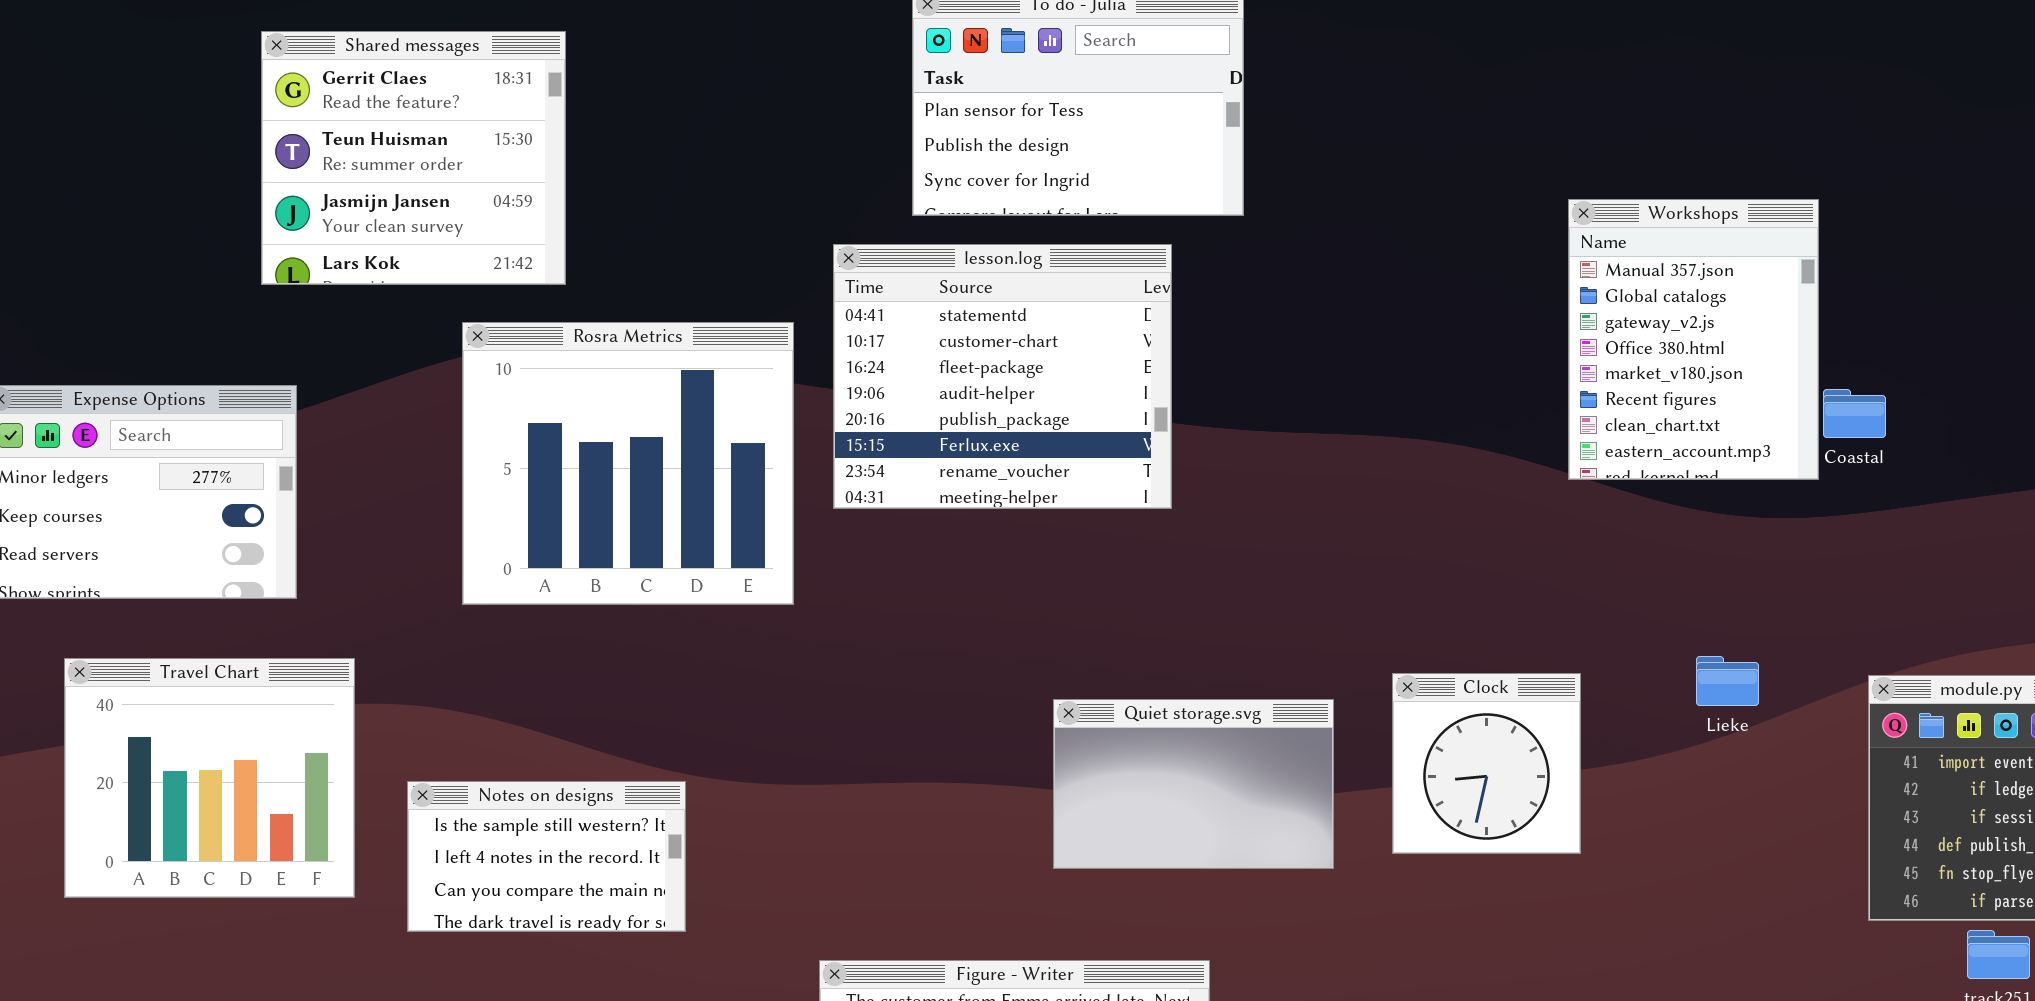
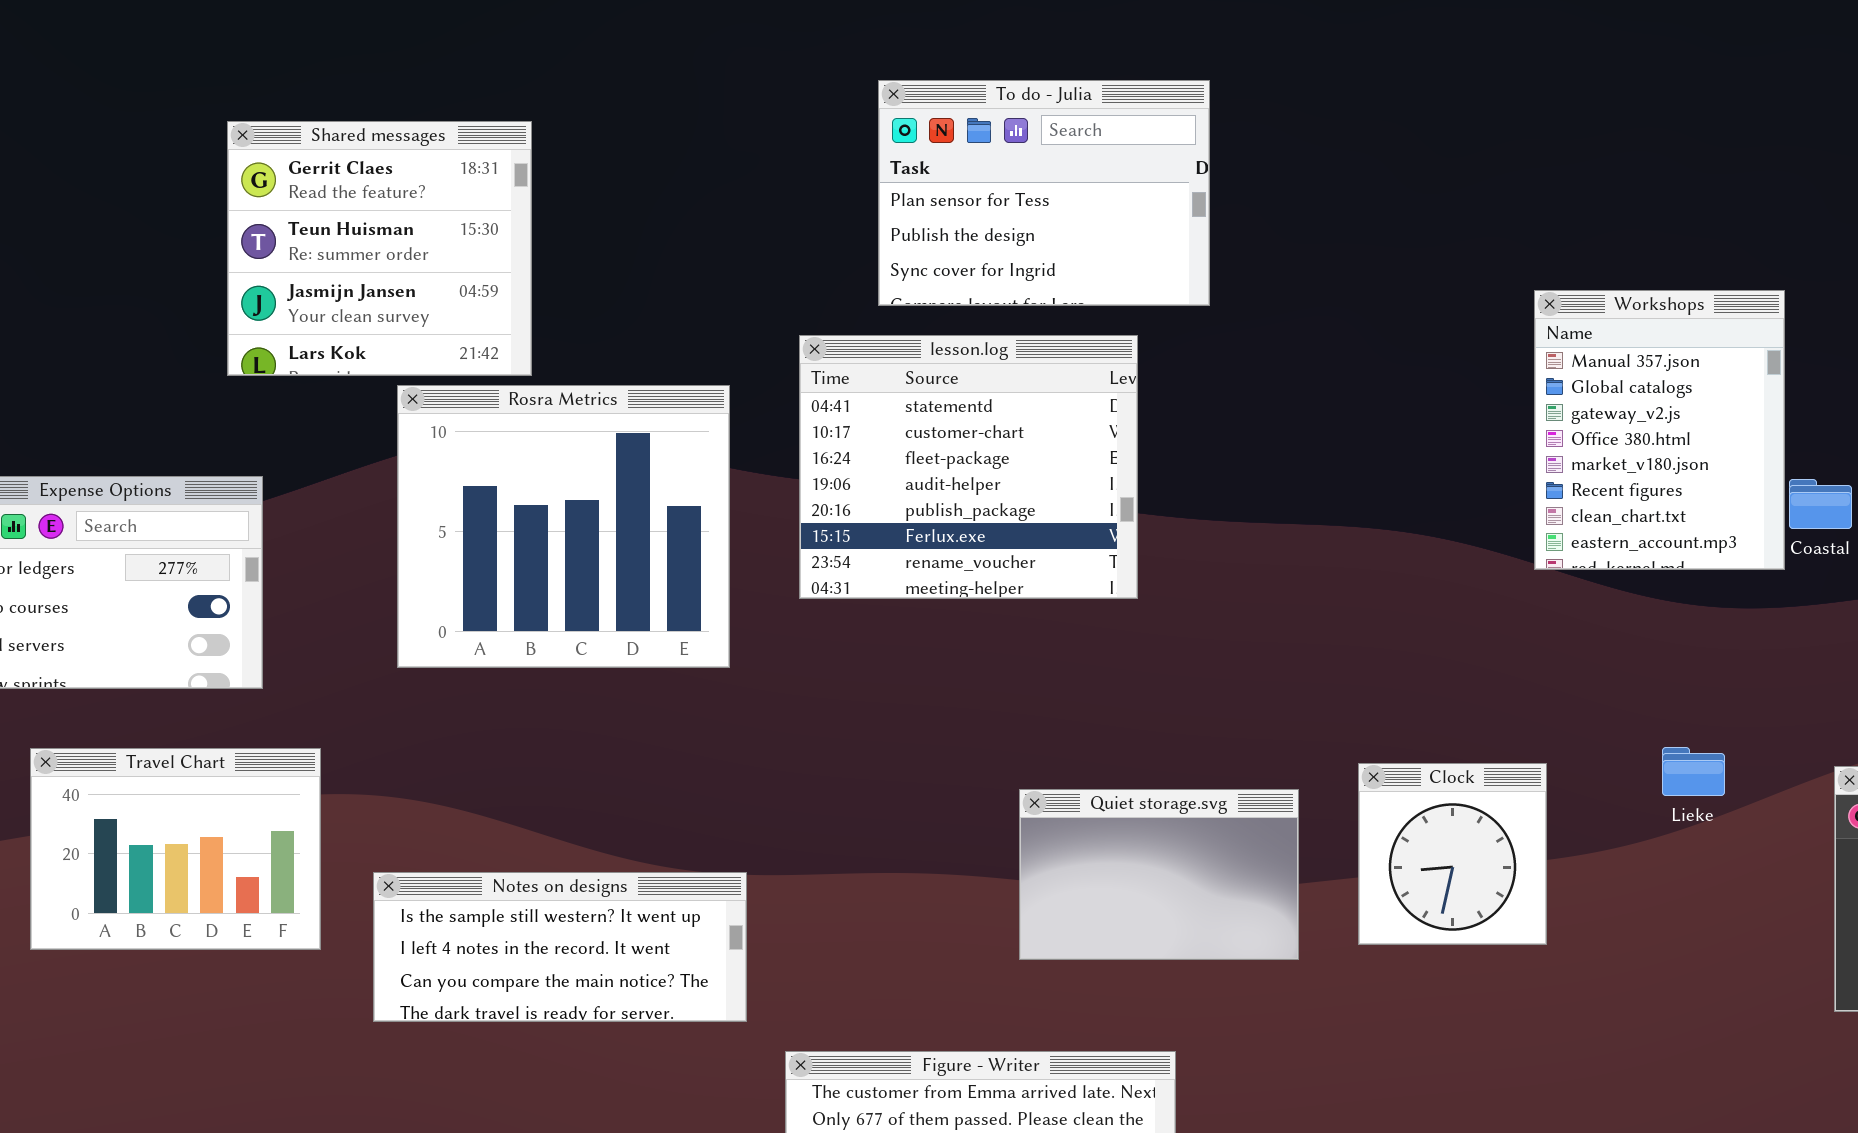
Rosra Metrics: [462,322,794,605] -> [397,385,730,668], moved
Travel Chart: [64,658,355,898] -> [30,748,321,950], resized
Notes on designs: [407,781,686,932] -> [373,872,747,1022], resized

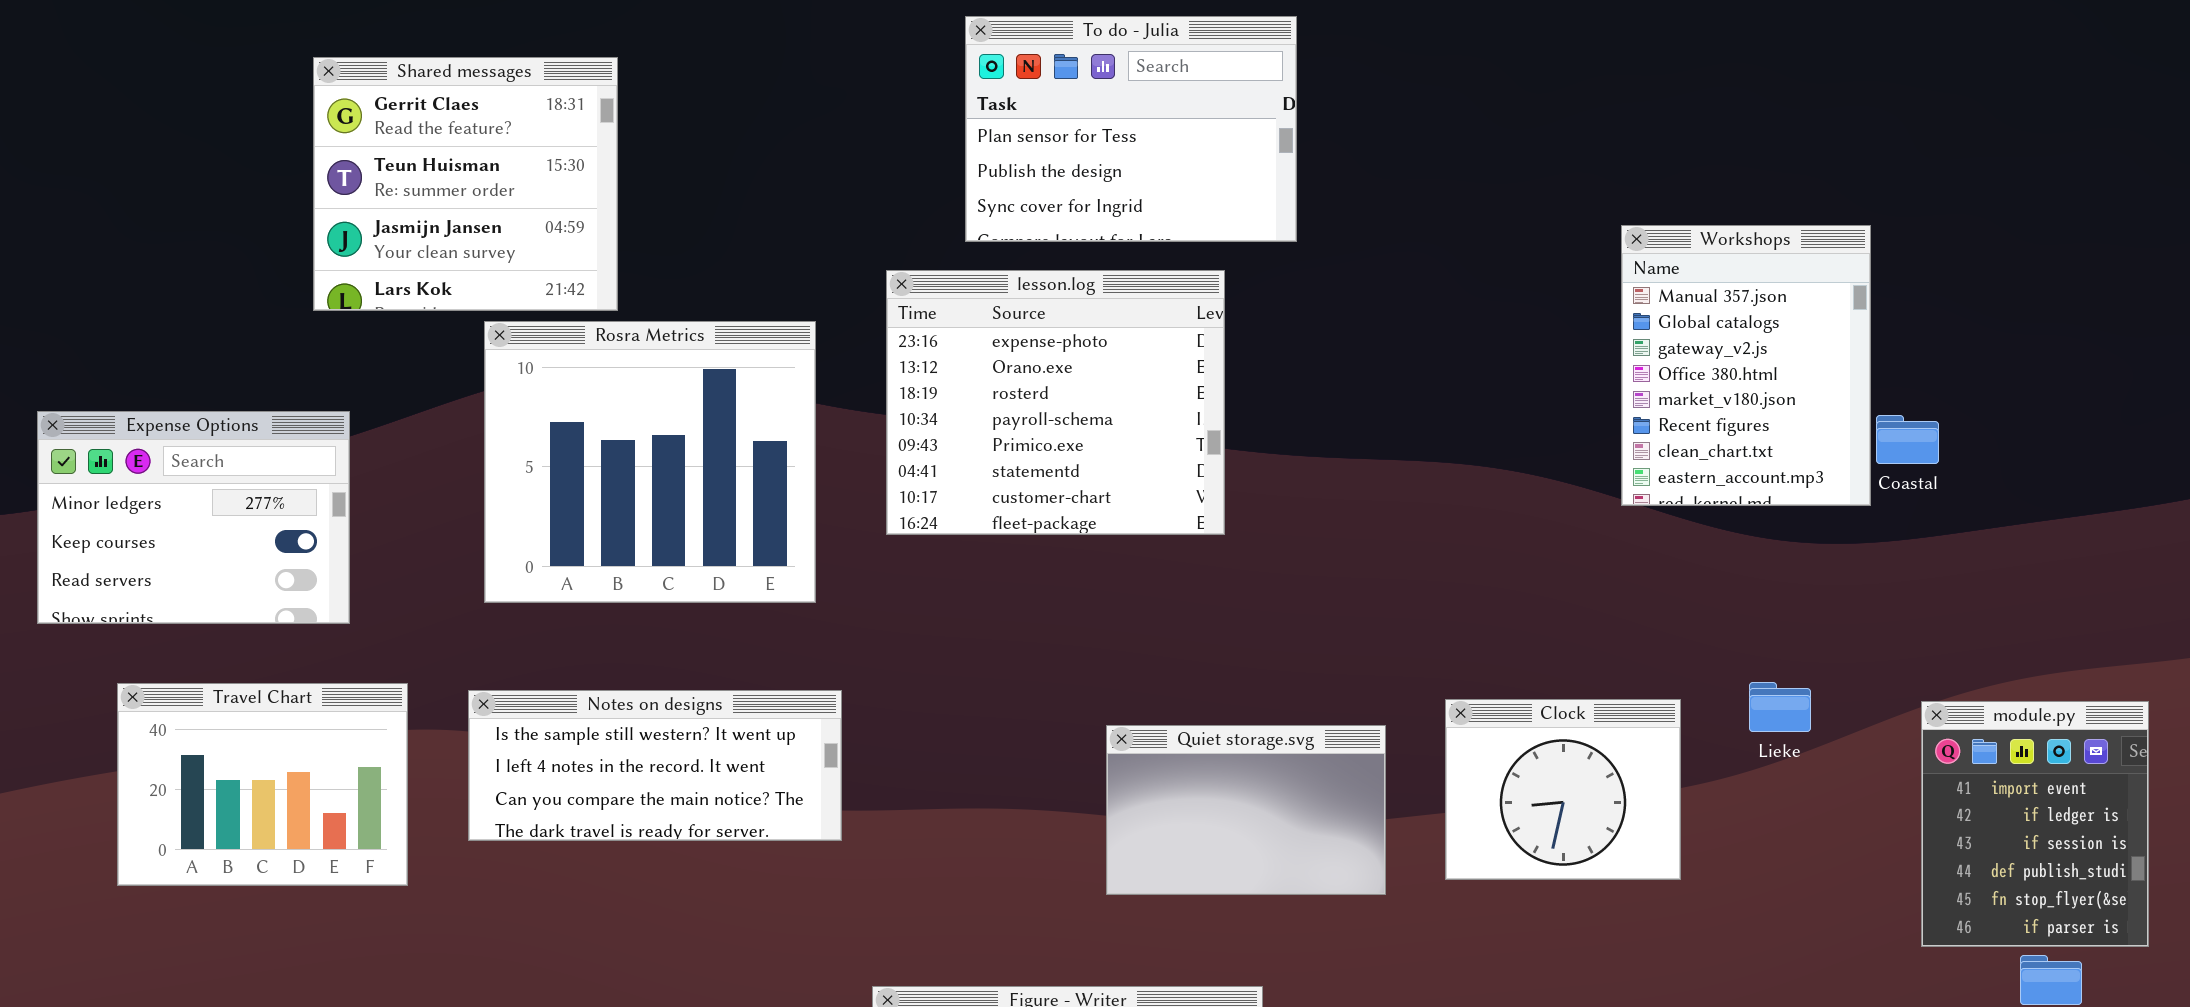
lesson.log: [799,335,1138,599] -> [886,270,1225,535], scrolled up 5 rows
Clock: [1358,763,1547,945] -> [1445,699,1681,880], resized
Notes on designs: [373,872,747,1022] -> [468,690,842,841], moved

